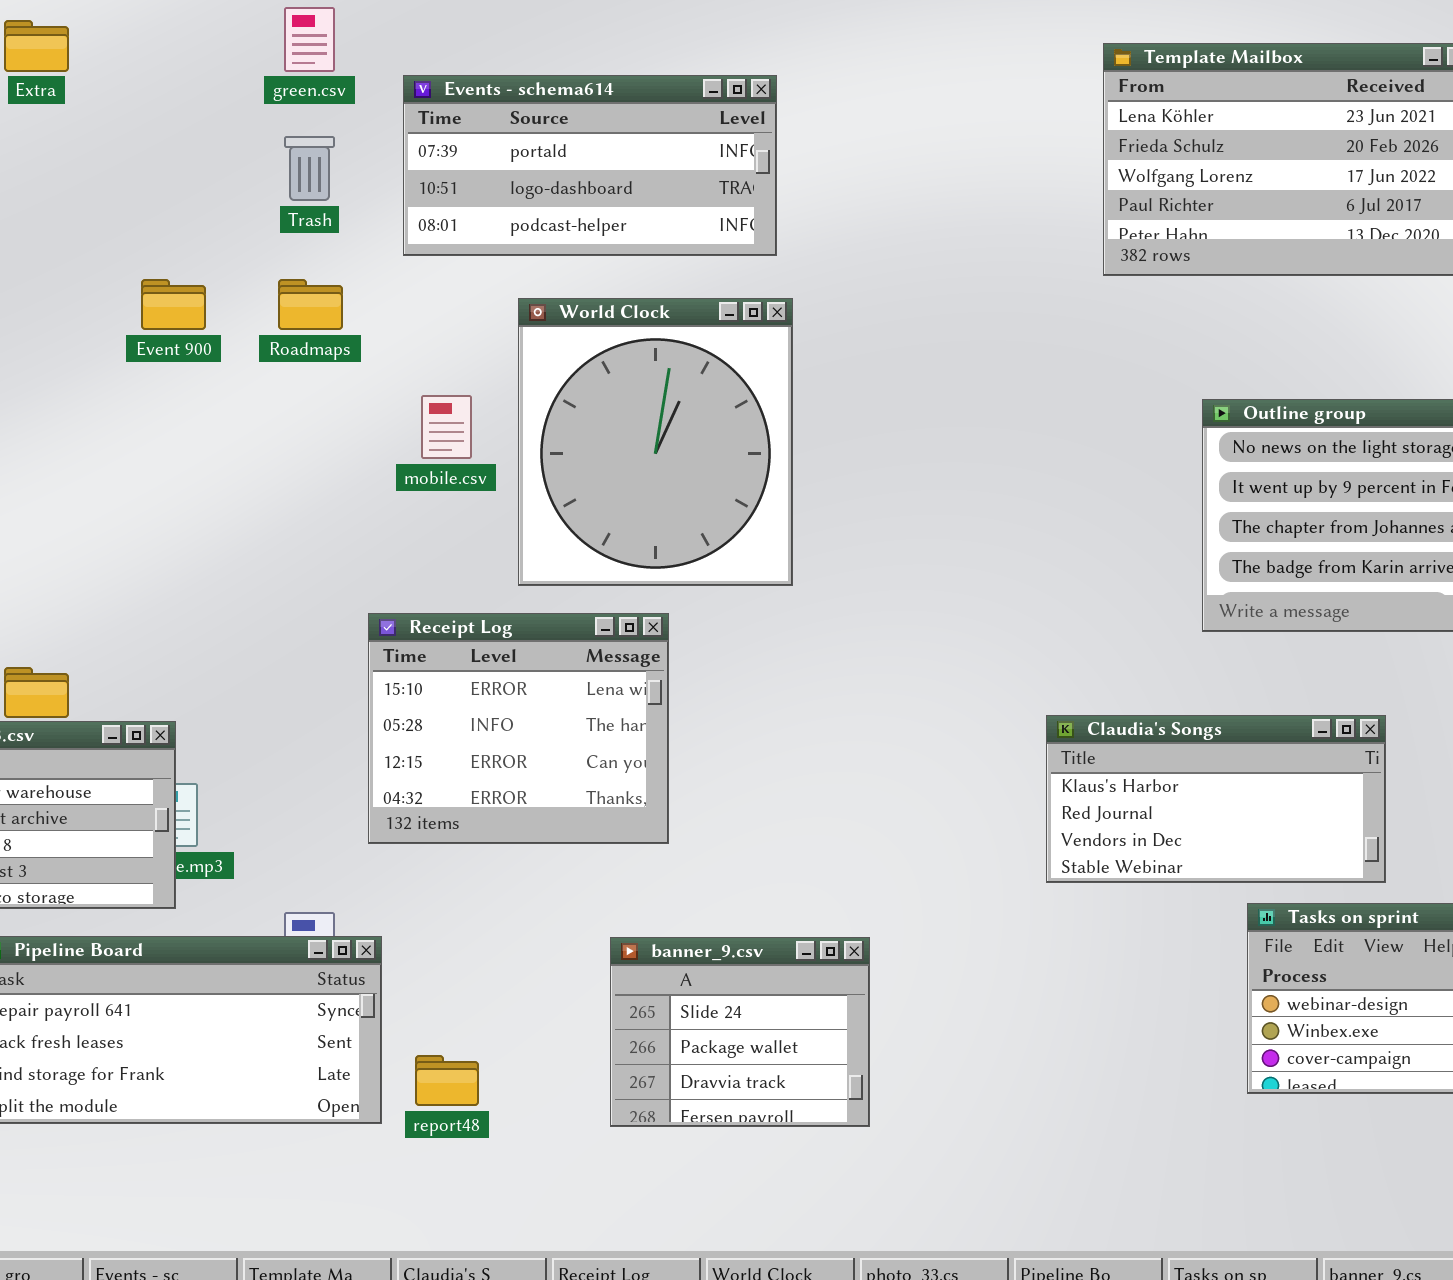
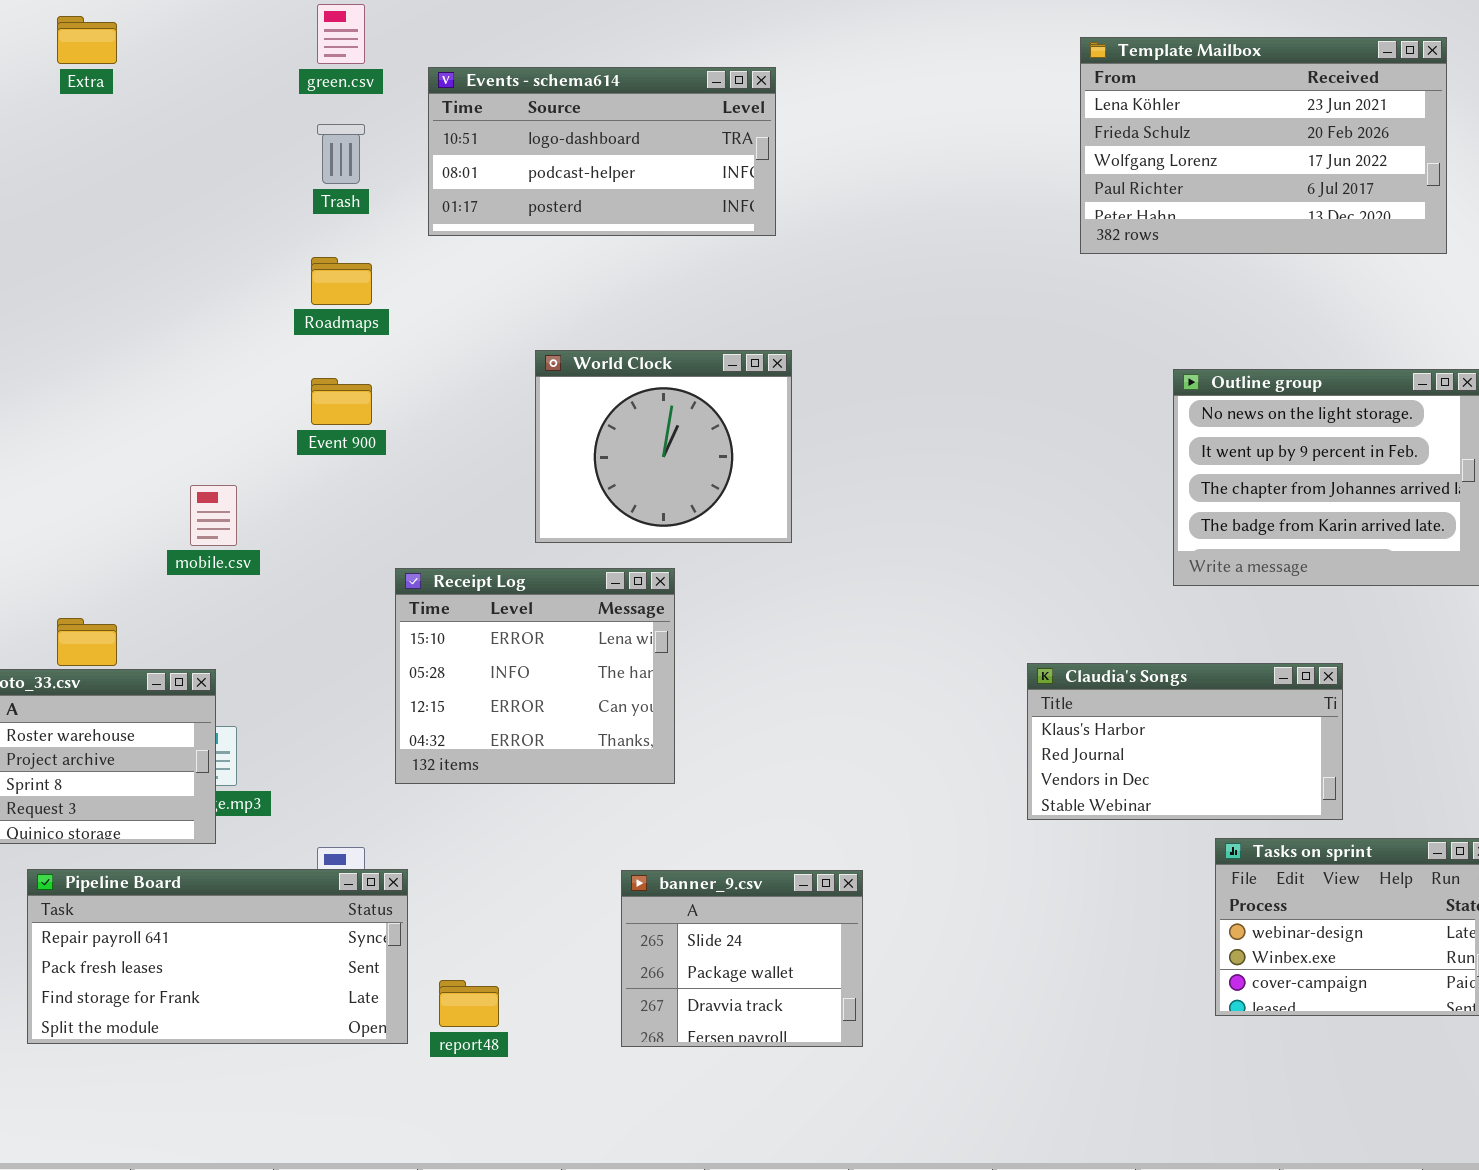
Events - schema614: [403,75,777,256] -> [428,67,776,236], scrolled down 1 row
Event 900: [141,279,206,330] -> [311,378,372,425], moved
World Clock: [518,298,793,586] -> [535,350,792,543], resized
mobile.csv: [421,395,472,459] -> [190,485,237,546], moved

